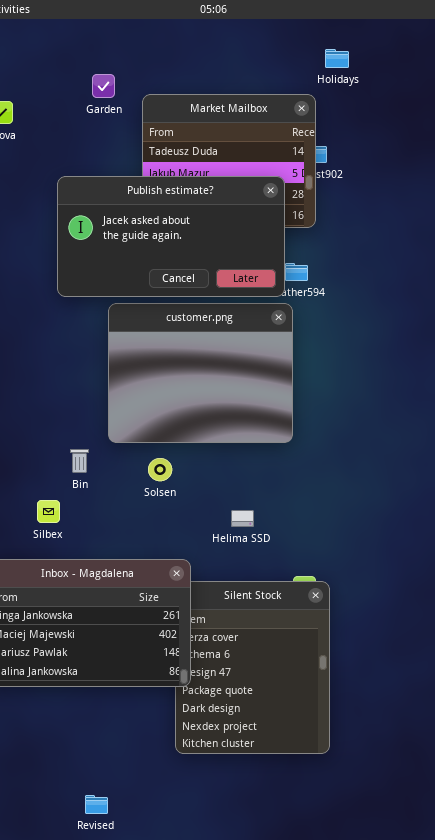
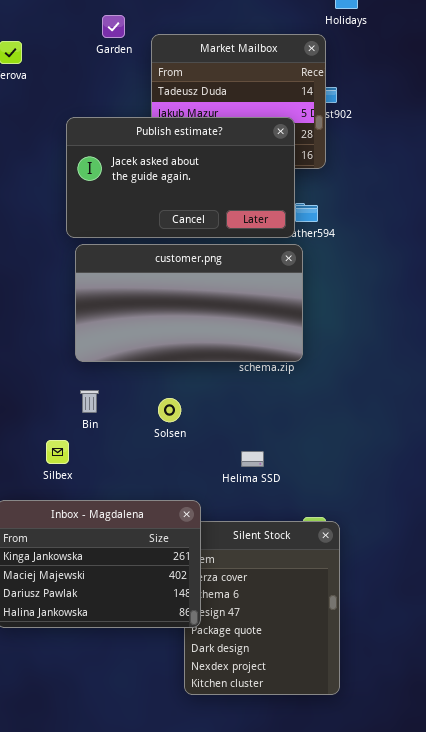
customer.png: [108,303,293,443] -> [75,244,303,362], resized

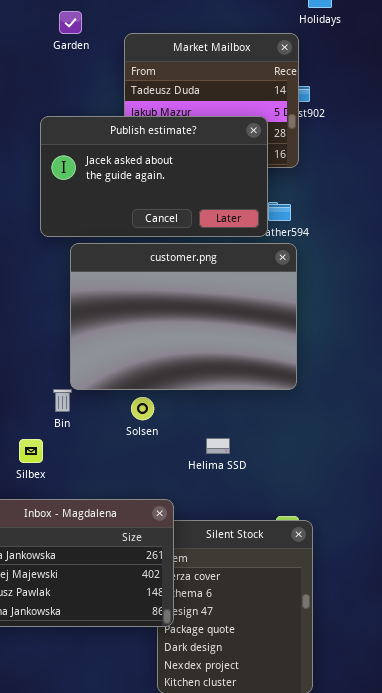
Garden: [102,15,125,38] -> [59,11,82,34], moved
customer.png: [75,244,303,362] -> [70,243,297,390], moved, resized
Helima SSD: [241,451,264,467] -> [206,438,230,454], moved

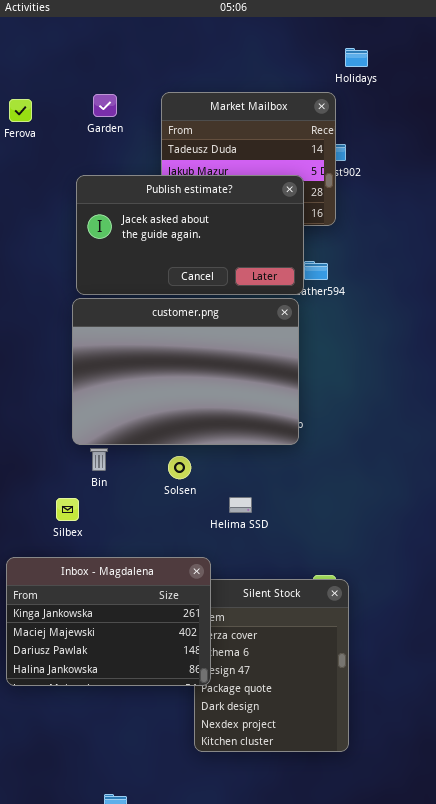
Garden: [59,11,82,34] -> [93,94,117,117], moved
customer.png: [70,243,297,390] -> [72,298,299,445], moved
Helima SSD: [206,438,230,454] -> [229,497,252,513], moved

